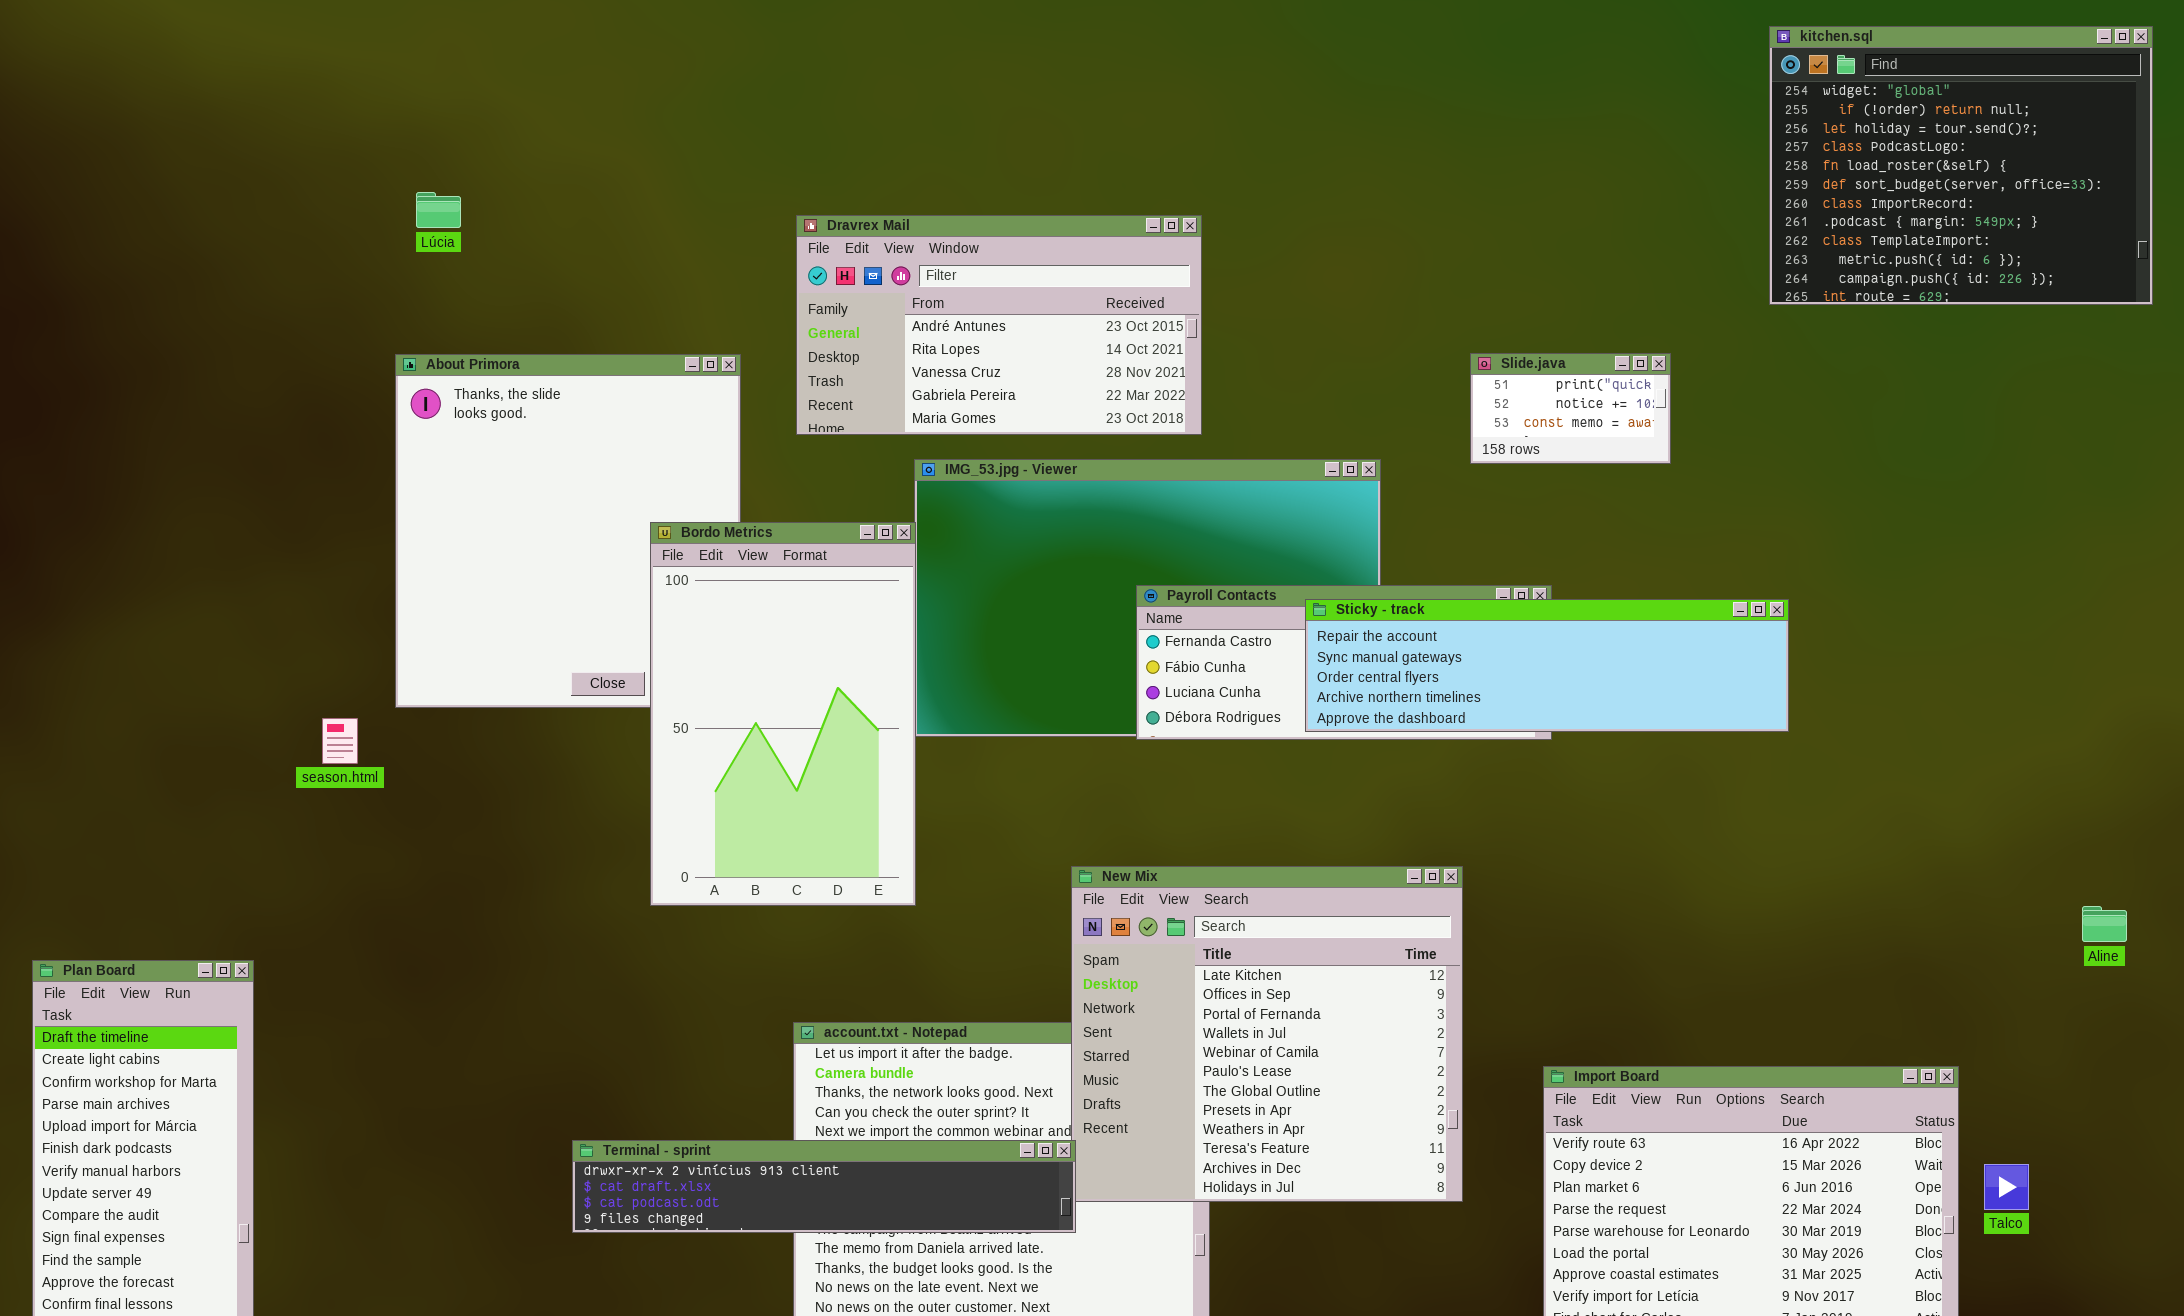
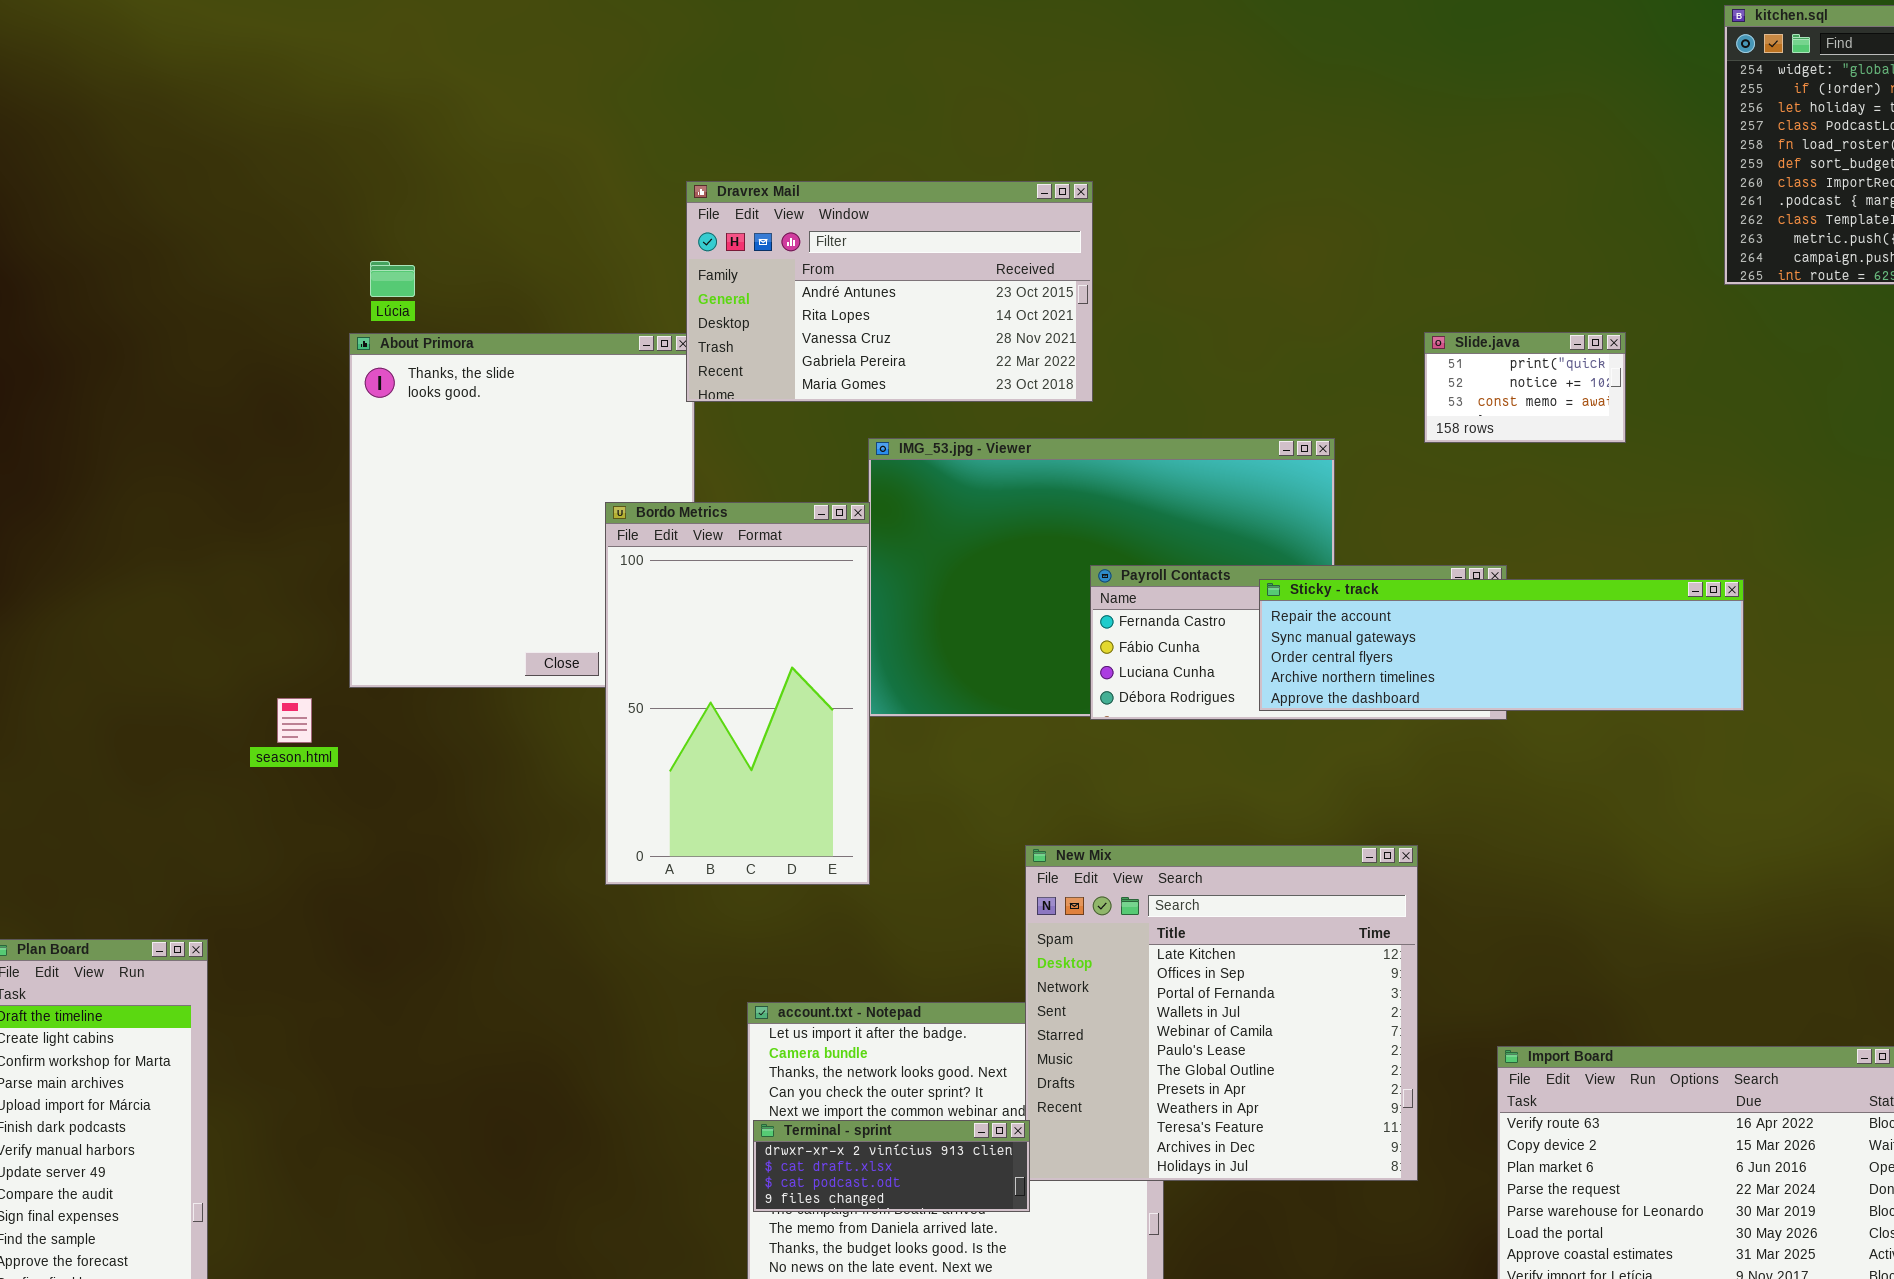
Lúcia: [416,192,461,228] -> [370,261,415,297], moved
Dravrex Mail: [796,215,1202,435] -> [686,181,1093,402], moved
Terminal - sprint: [572,1140,1076,1233] -> [753,1120,1030,1212], resized

